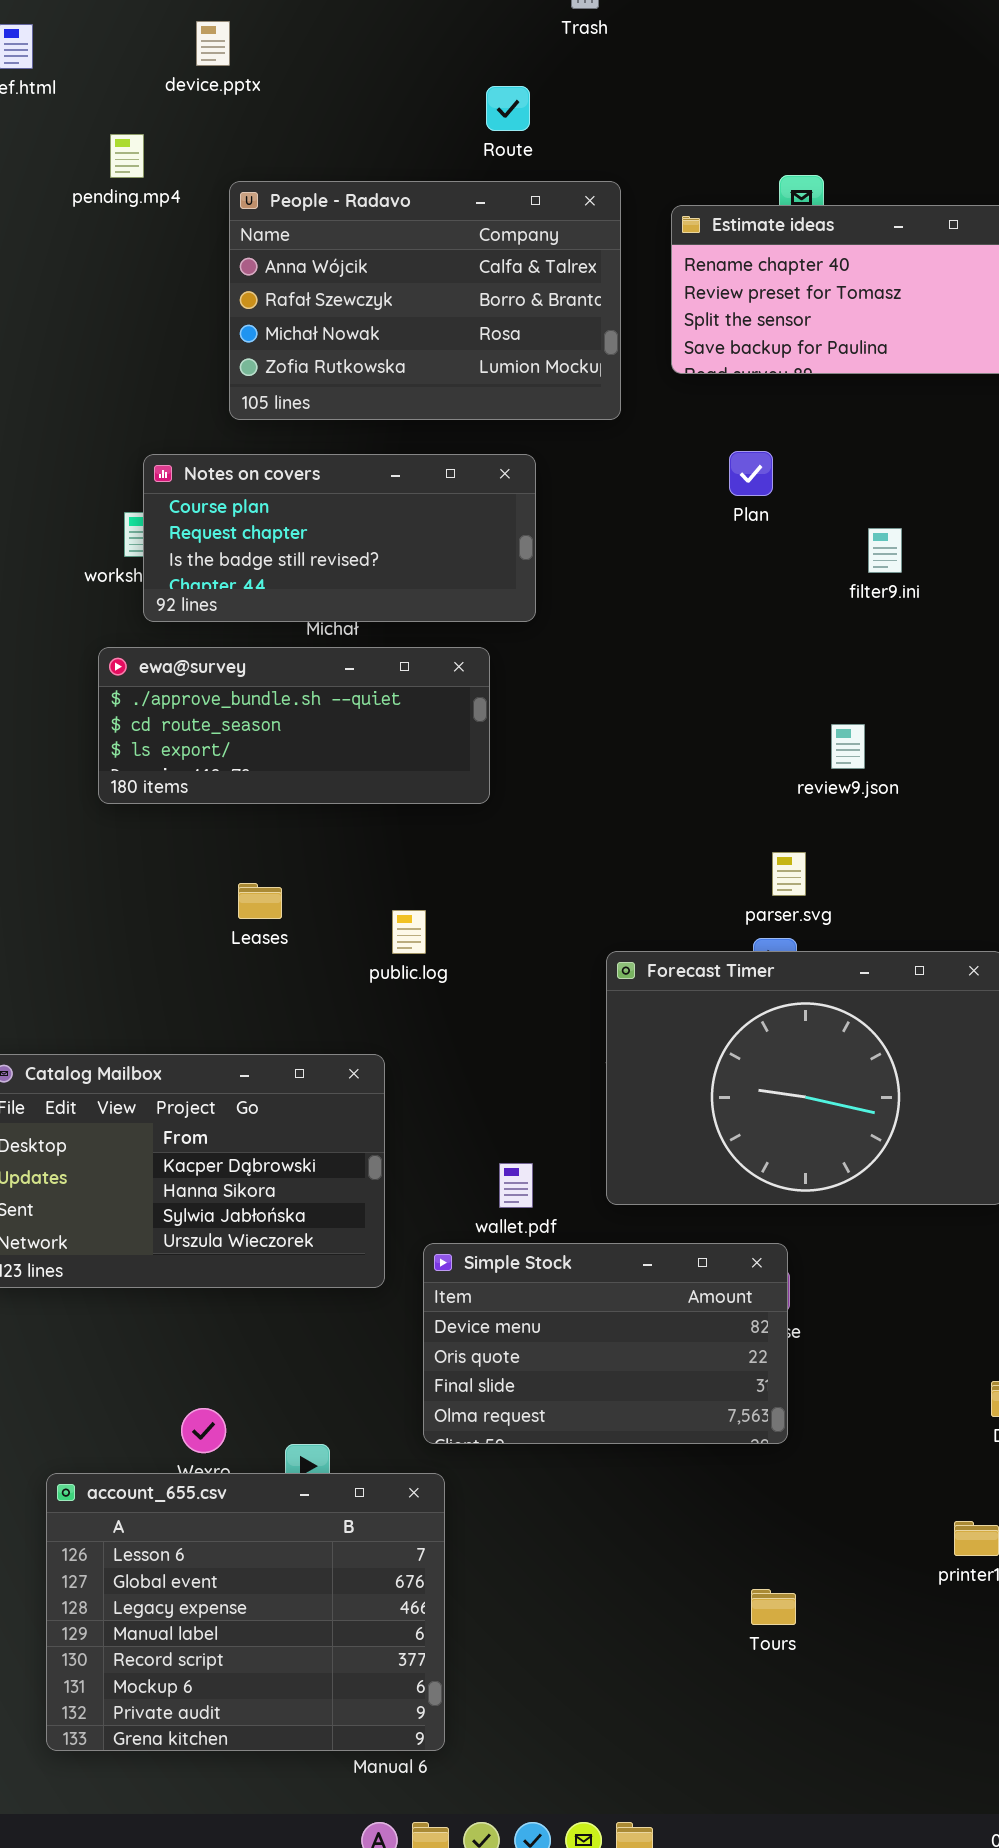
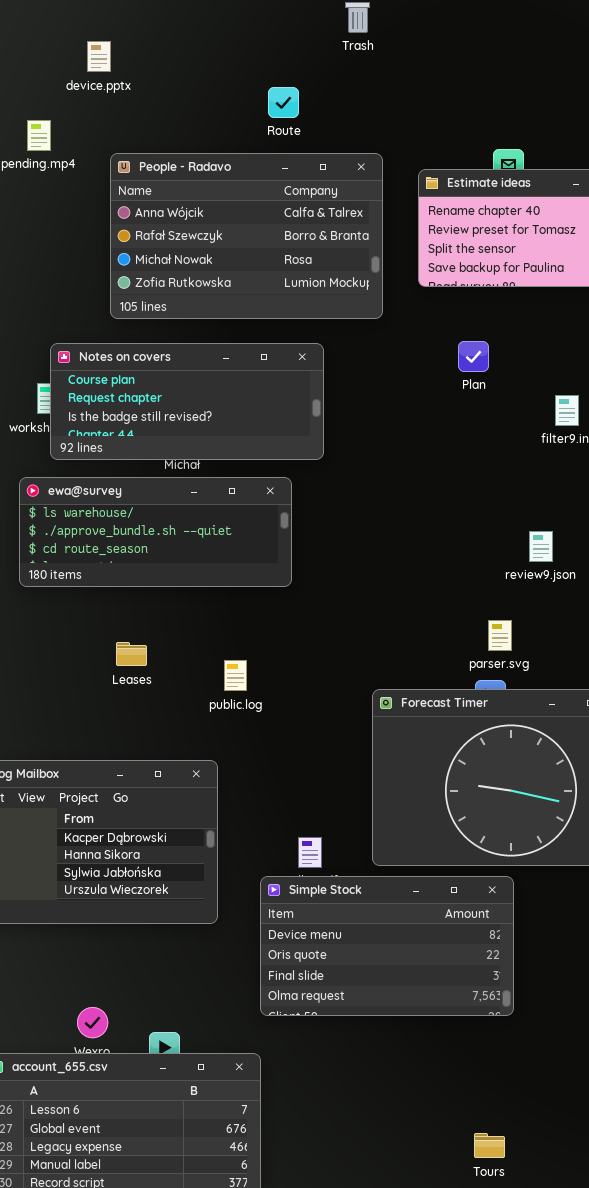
Route: [486,86,530,131] -> [268,87,299,118], moved
ewa@survey: [98,647,490,804] -> [19,477,292,587], scrolled up 1 row
Simple Stock: [423,1243,788,1444] -> [260,876,514,1016], moved

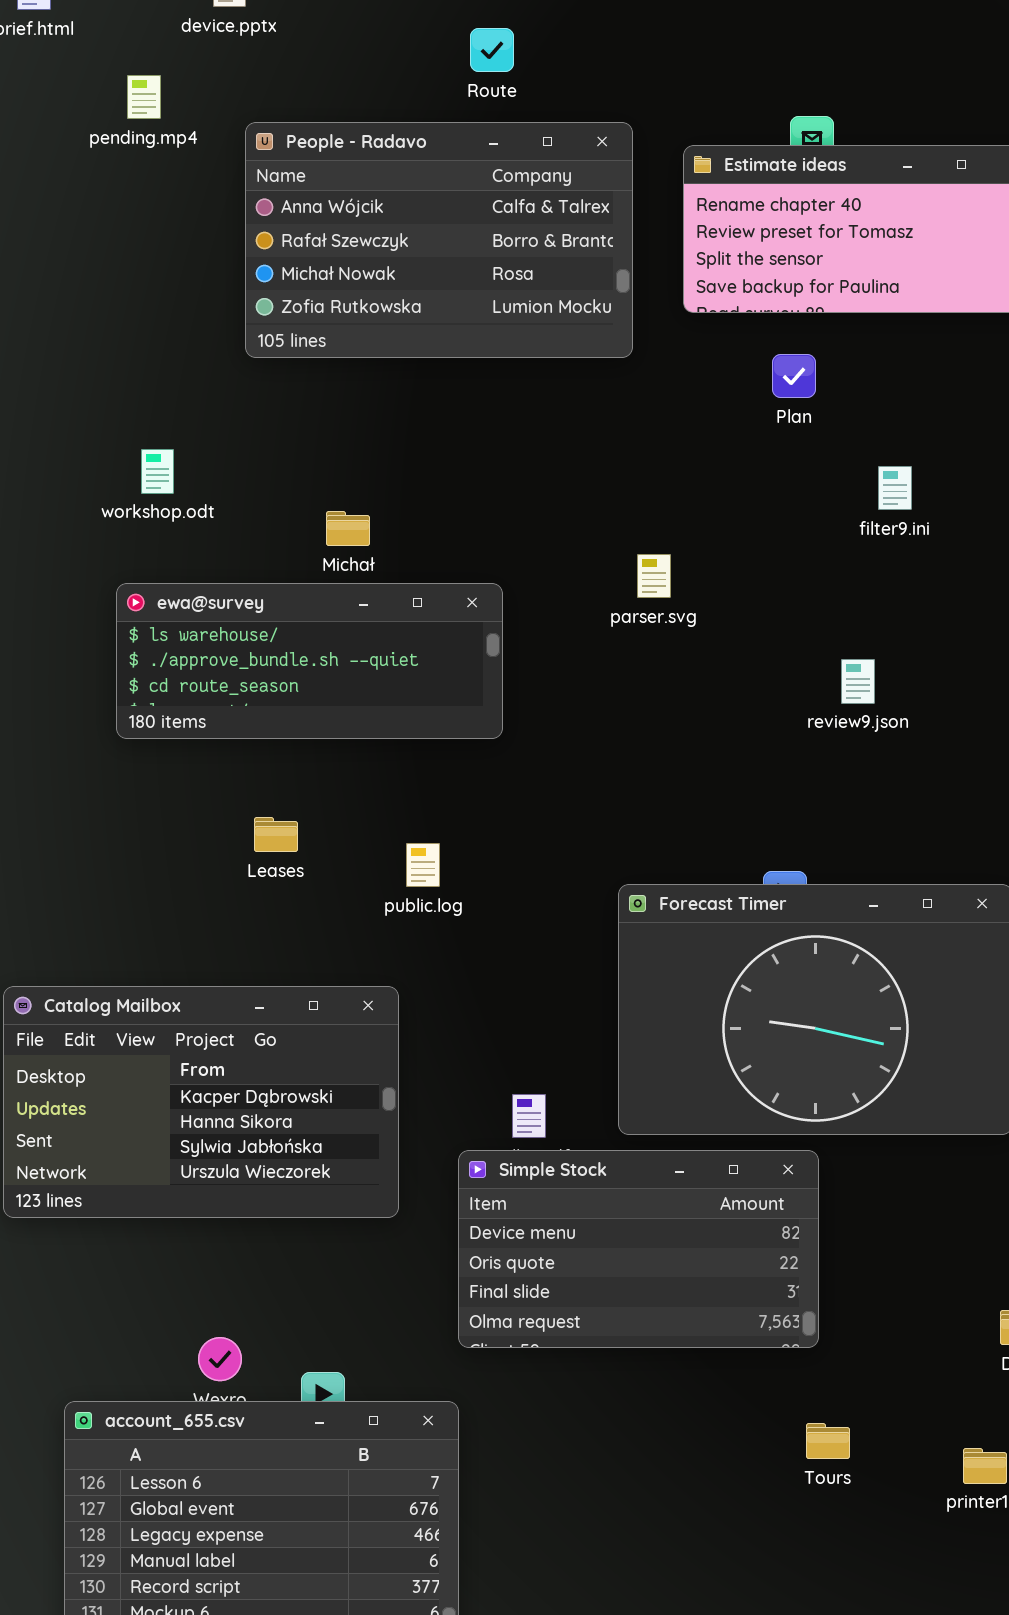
Plan: [458,341,489,372] -> [772,354,816,398], moved
Notes on covers: [50,343,324,460] -> none, closed
parser.svg: [488,620,512,651] -> [637,554,671,598], moved
Tours: [474,1133,505,1158] -> [806,1423,850,1459], moved

